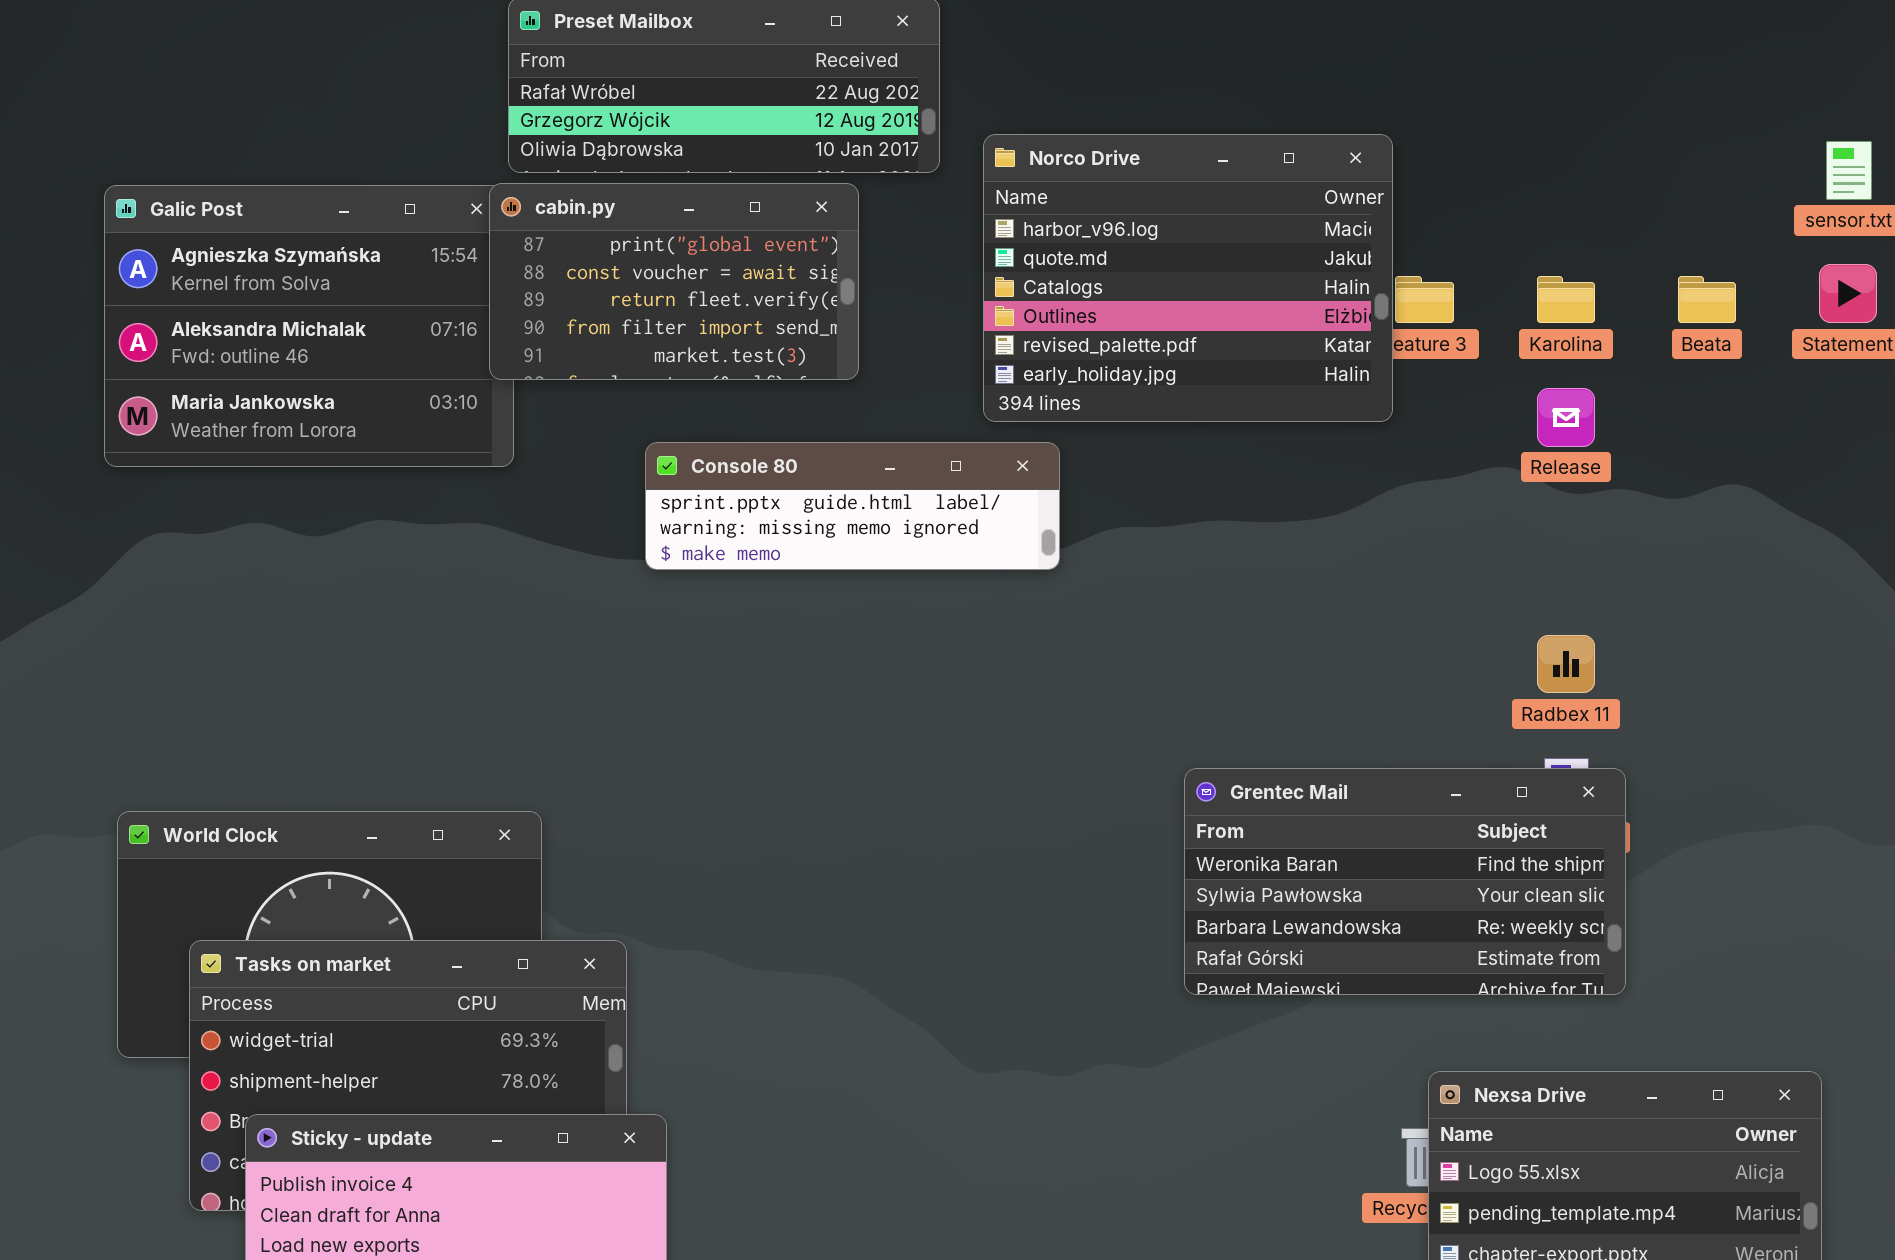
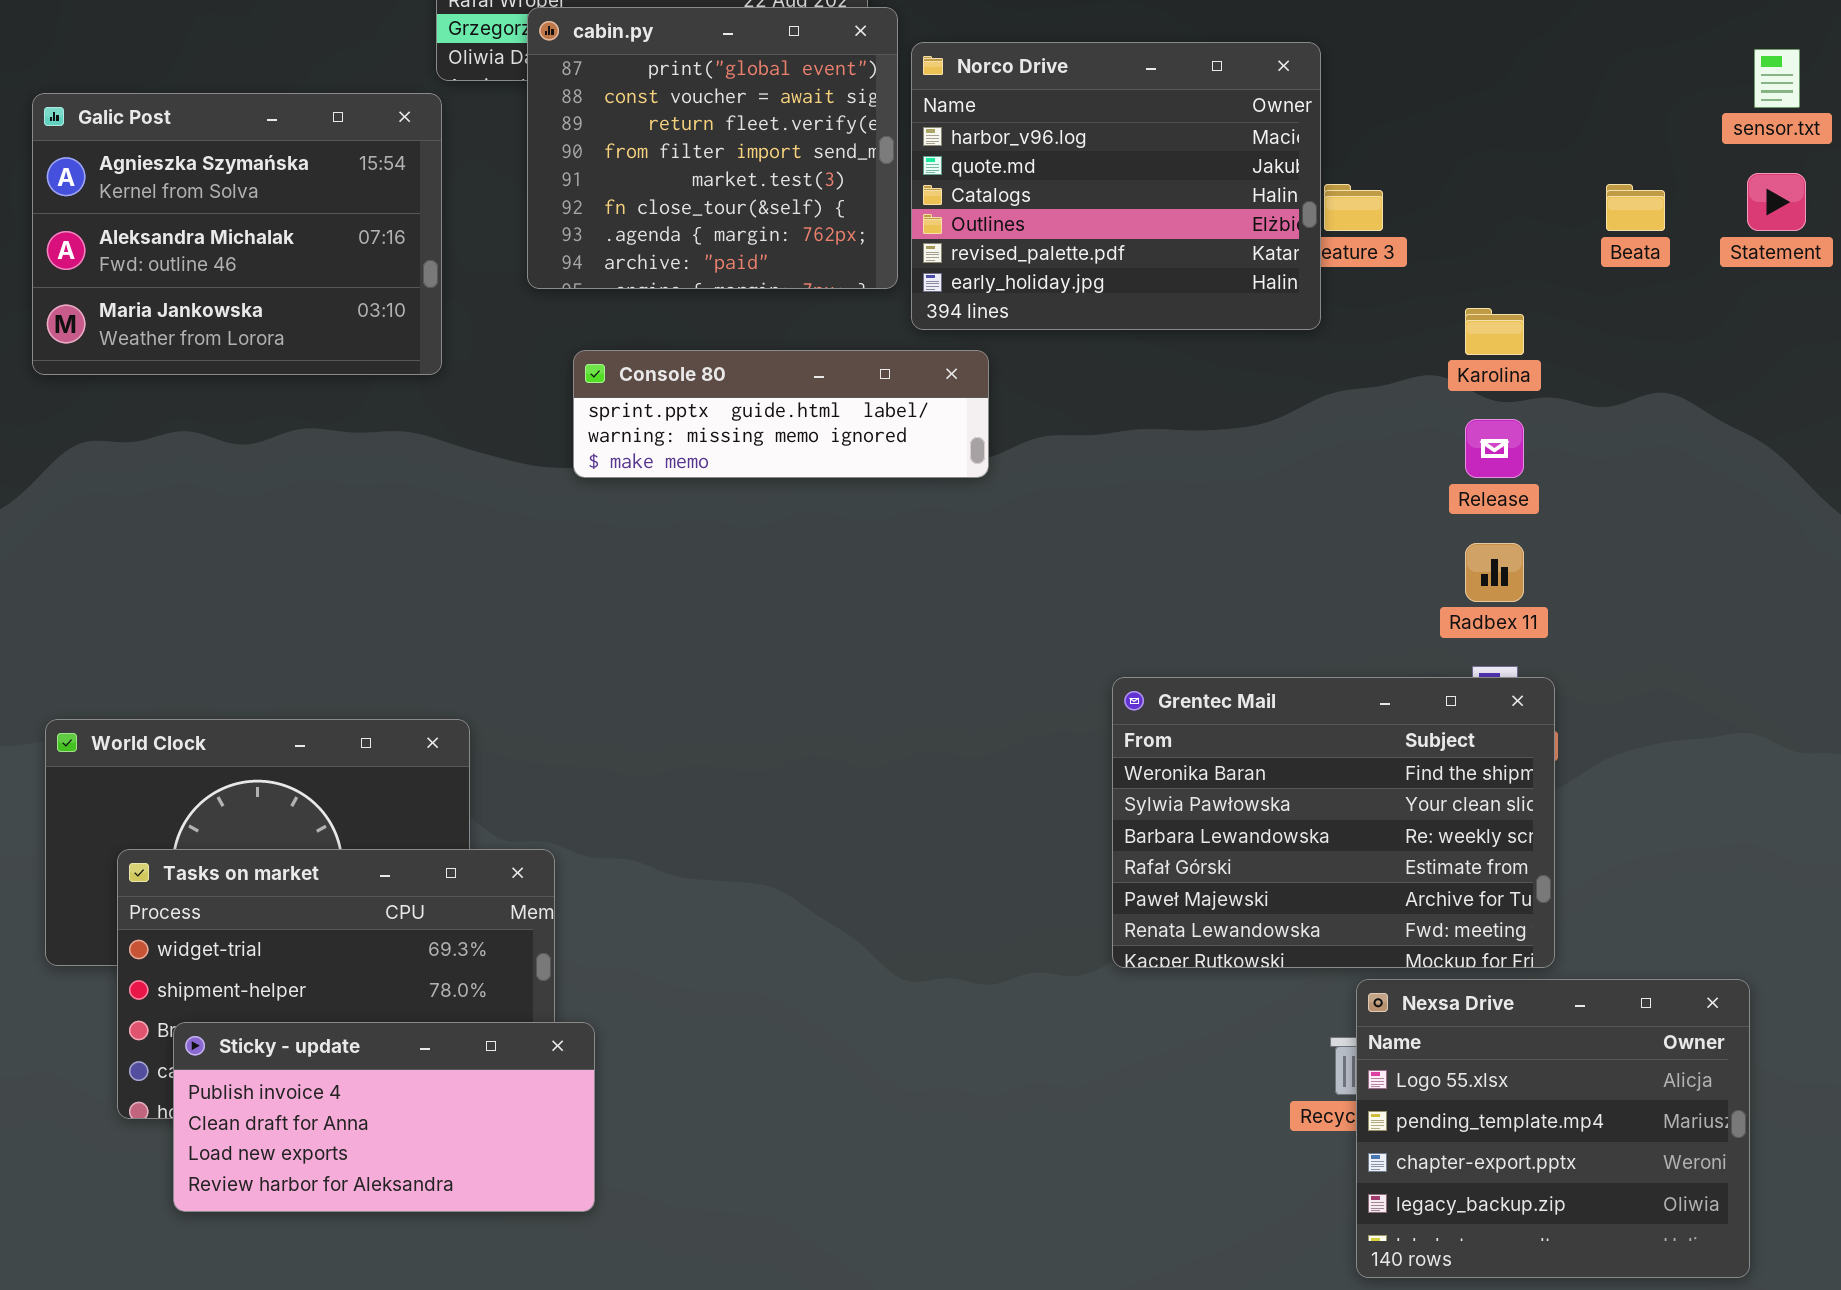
cabin.py: [489,183,859,380] -> [527,7,898,289], moved, resized
Karolina: [1537,276,1595,323] -> [1465,308,1524,355], moved
Release: [1537,388,1595,447] -> [1465,419,1524,478], moved
Grentec Mail: [1184,768,1626,995] -> [1112,677,1555,968], resized

